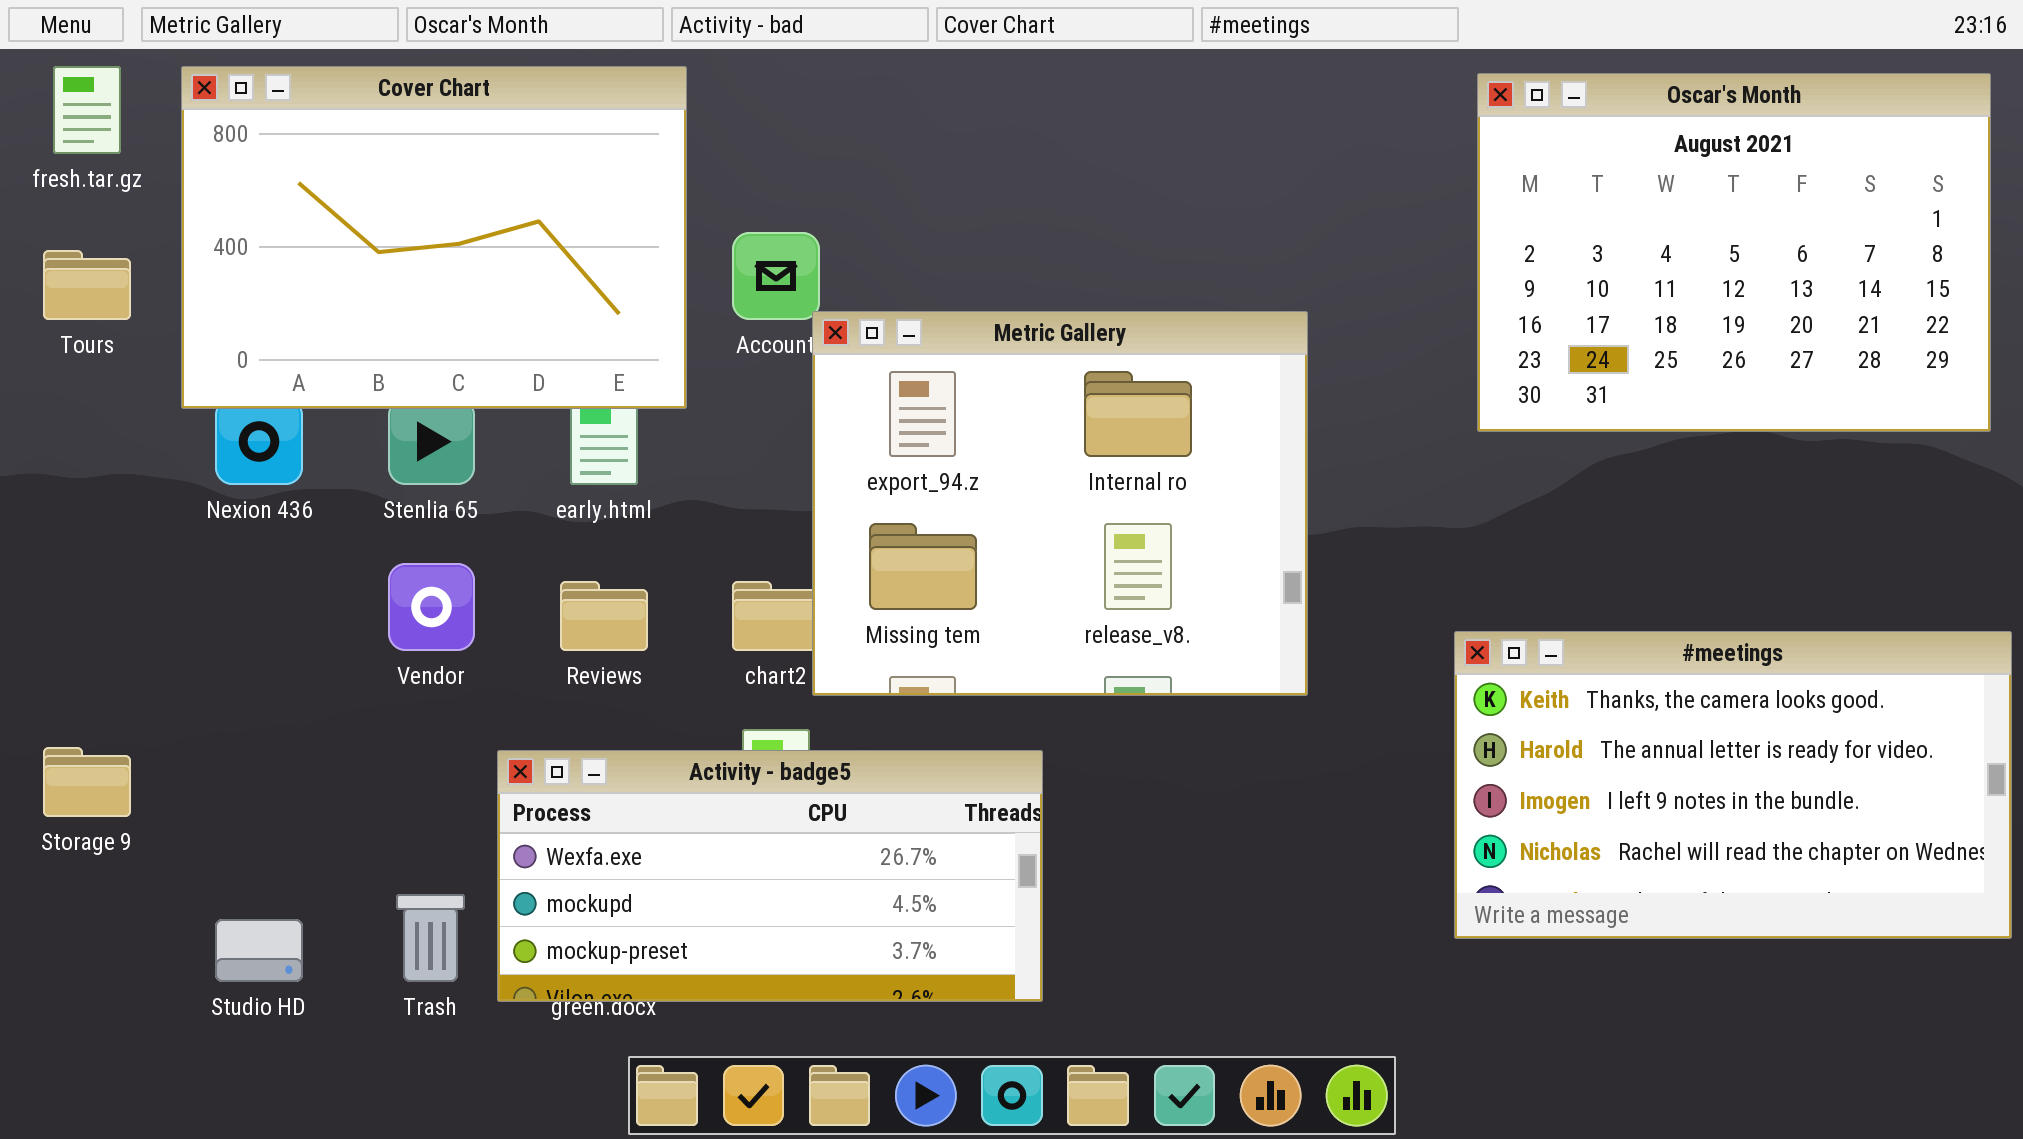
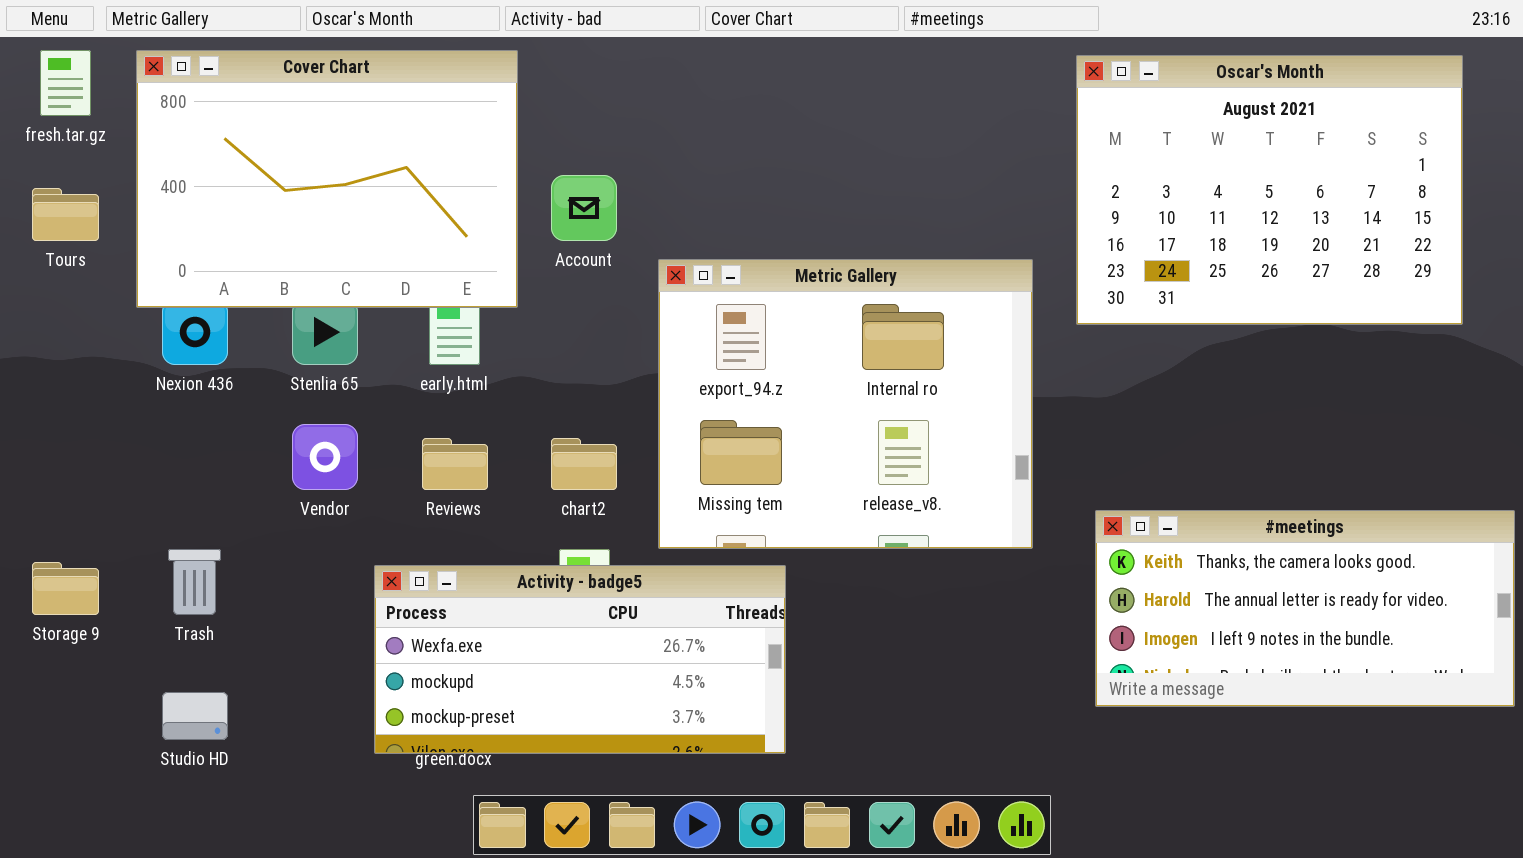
Oscar's Month: [1477,73,1991,432] -> [1076,55,1463,325], moved
Metric Gallery: [812,311,1308,696] -> [658,259,1033,549], moved
#meetings: [1454,631,2012,939] -> [1095,510,1515,707], resized
Trash: [396,894,465,982] -> [168,549,221,615], moved

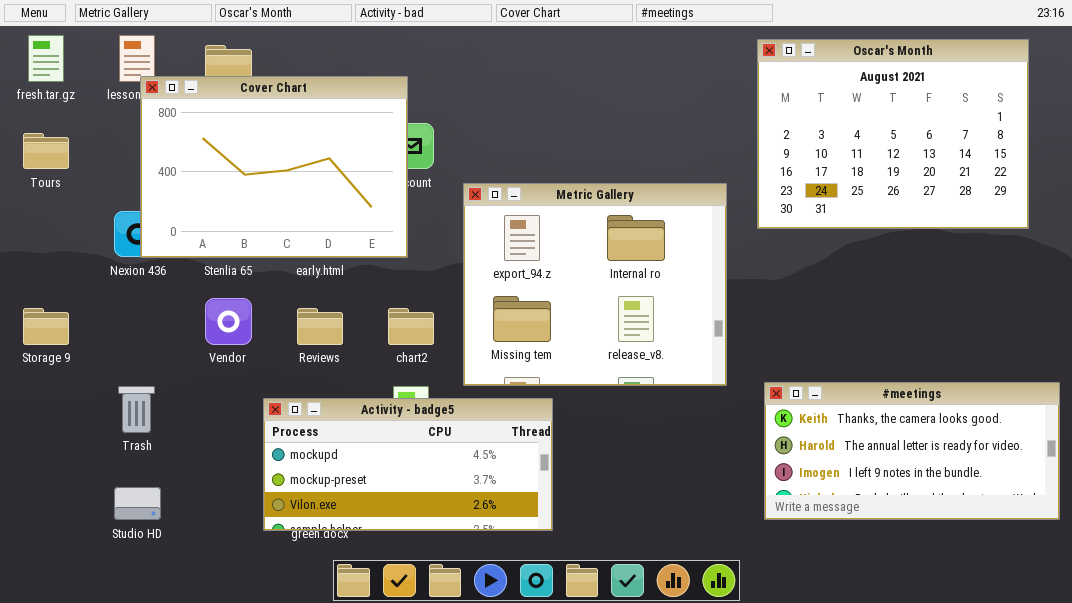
Cover Chart: [136,50,518,308] -> [140,76,408,258], moved
#meetings: [1095,510,1515,707] -> [764,382,1060,520], moved
Storage 9: [32,562,99,615] -> [23,308,69,345], moved
Activity - badge5: [374,565,786,754] -> [263,398,553,531], scrolled down 1 row

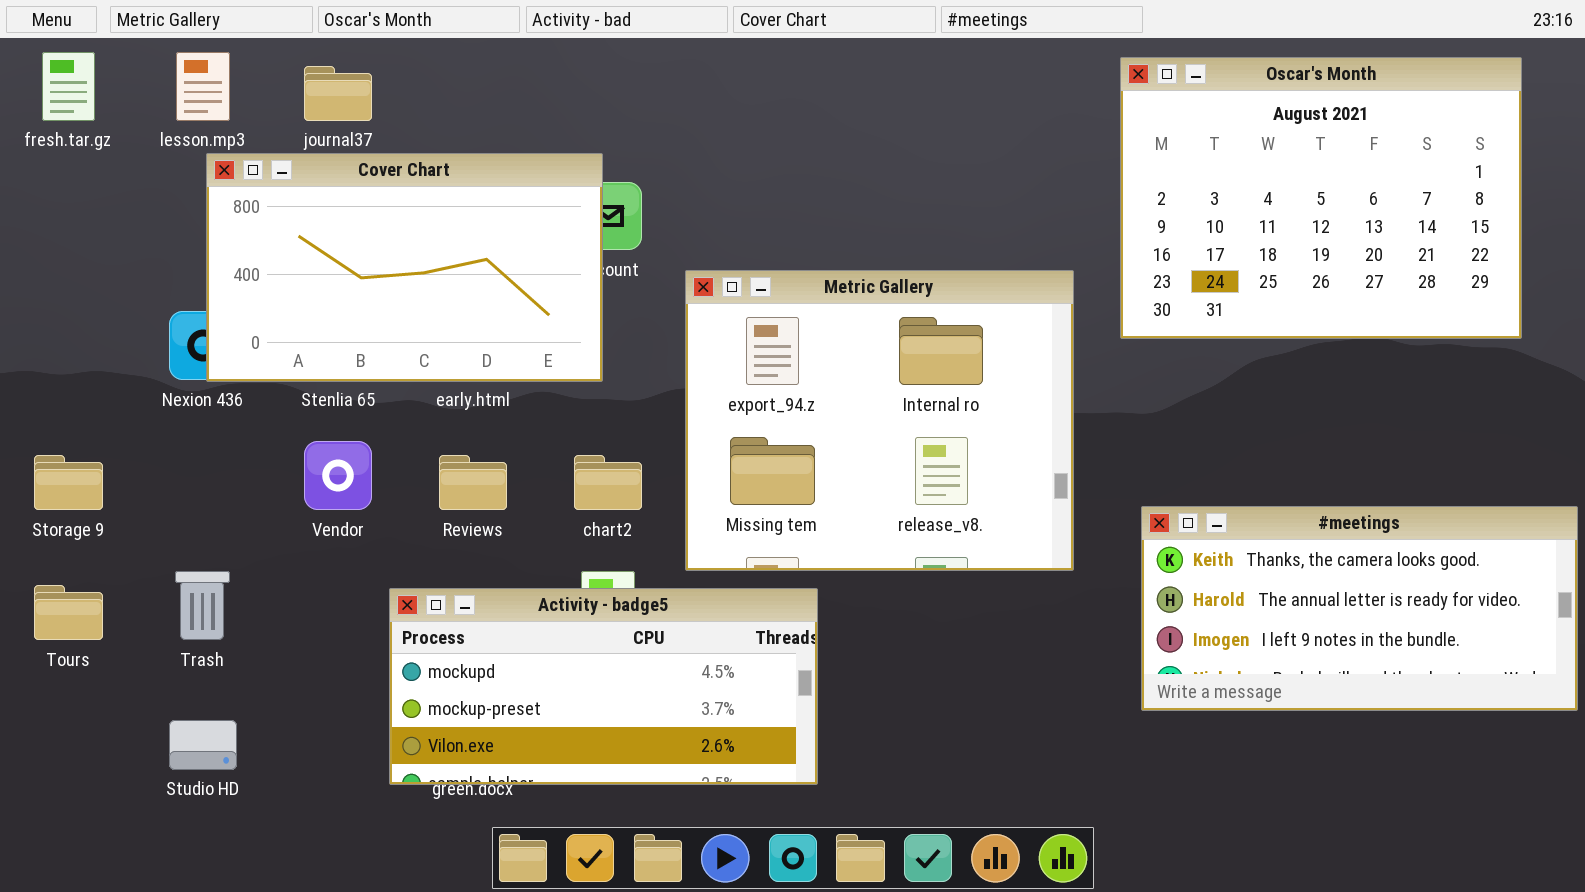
Cover Chart: [140,76,408,258] -> [206,153,603,382], resized
Tours: [23,133,69,169] -> [34,585,103,640], moved
#meetings: [764,382,1060,520] -> [1141,506,1578,711], moved

